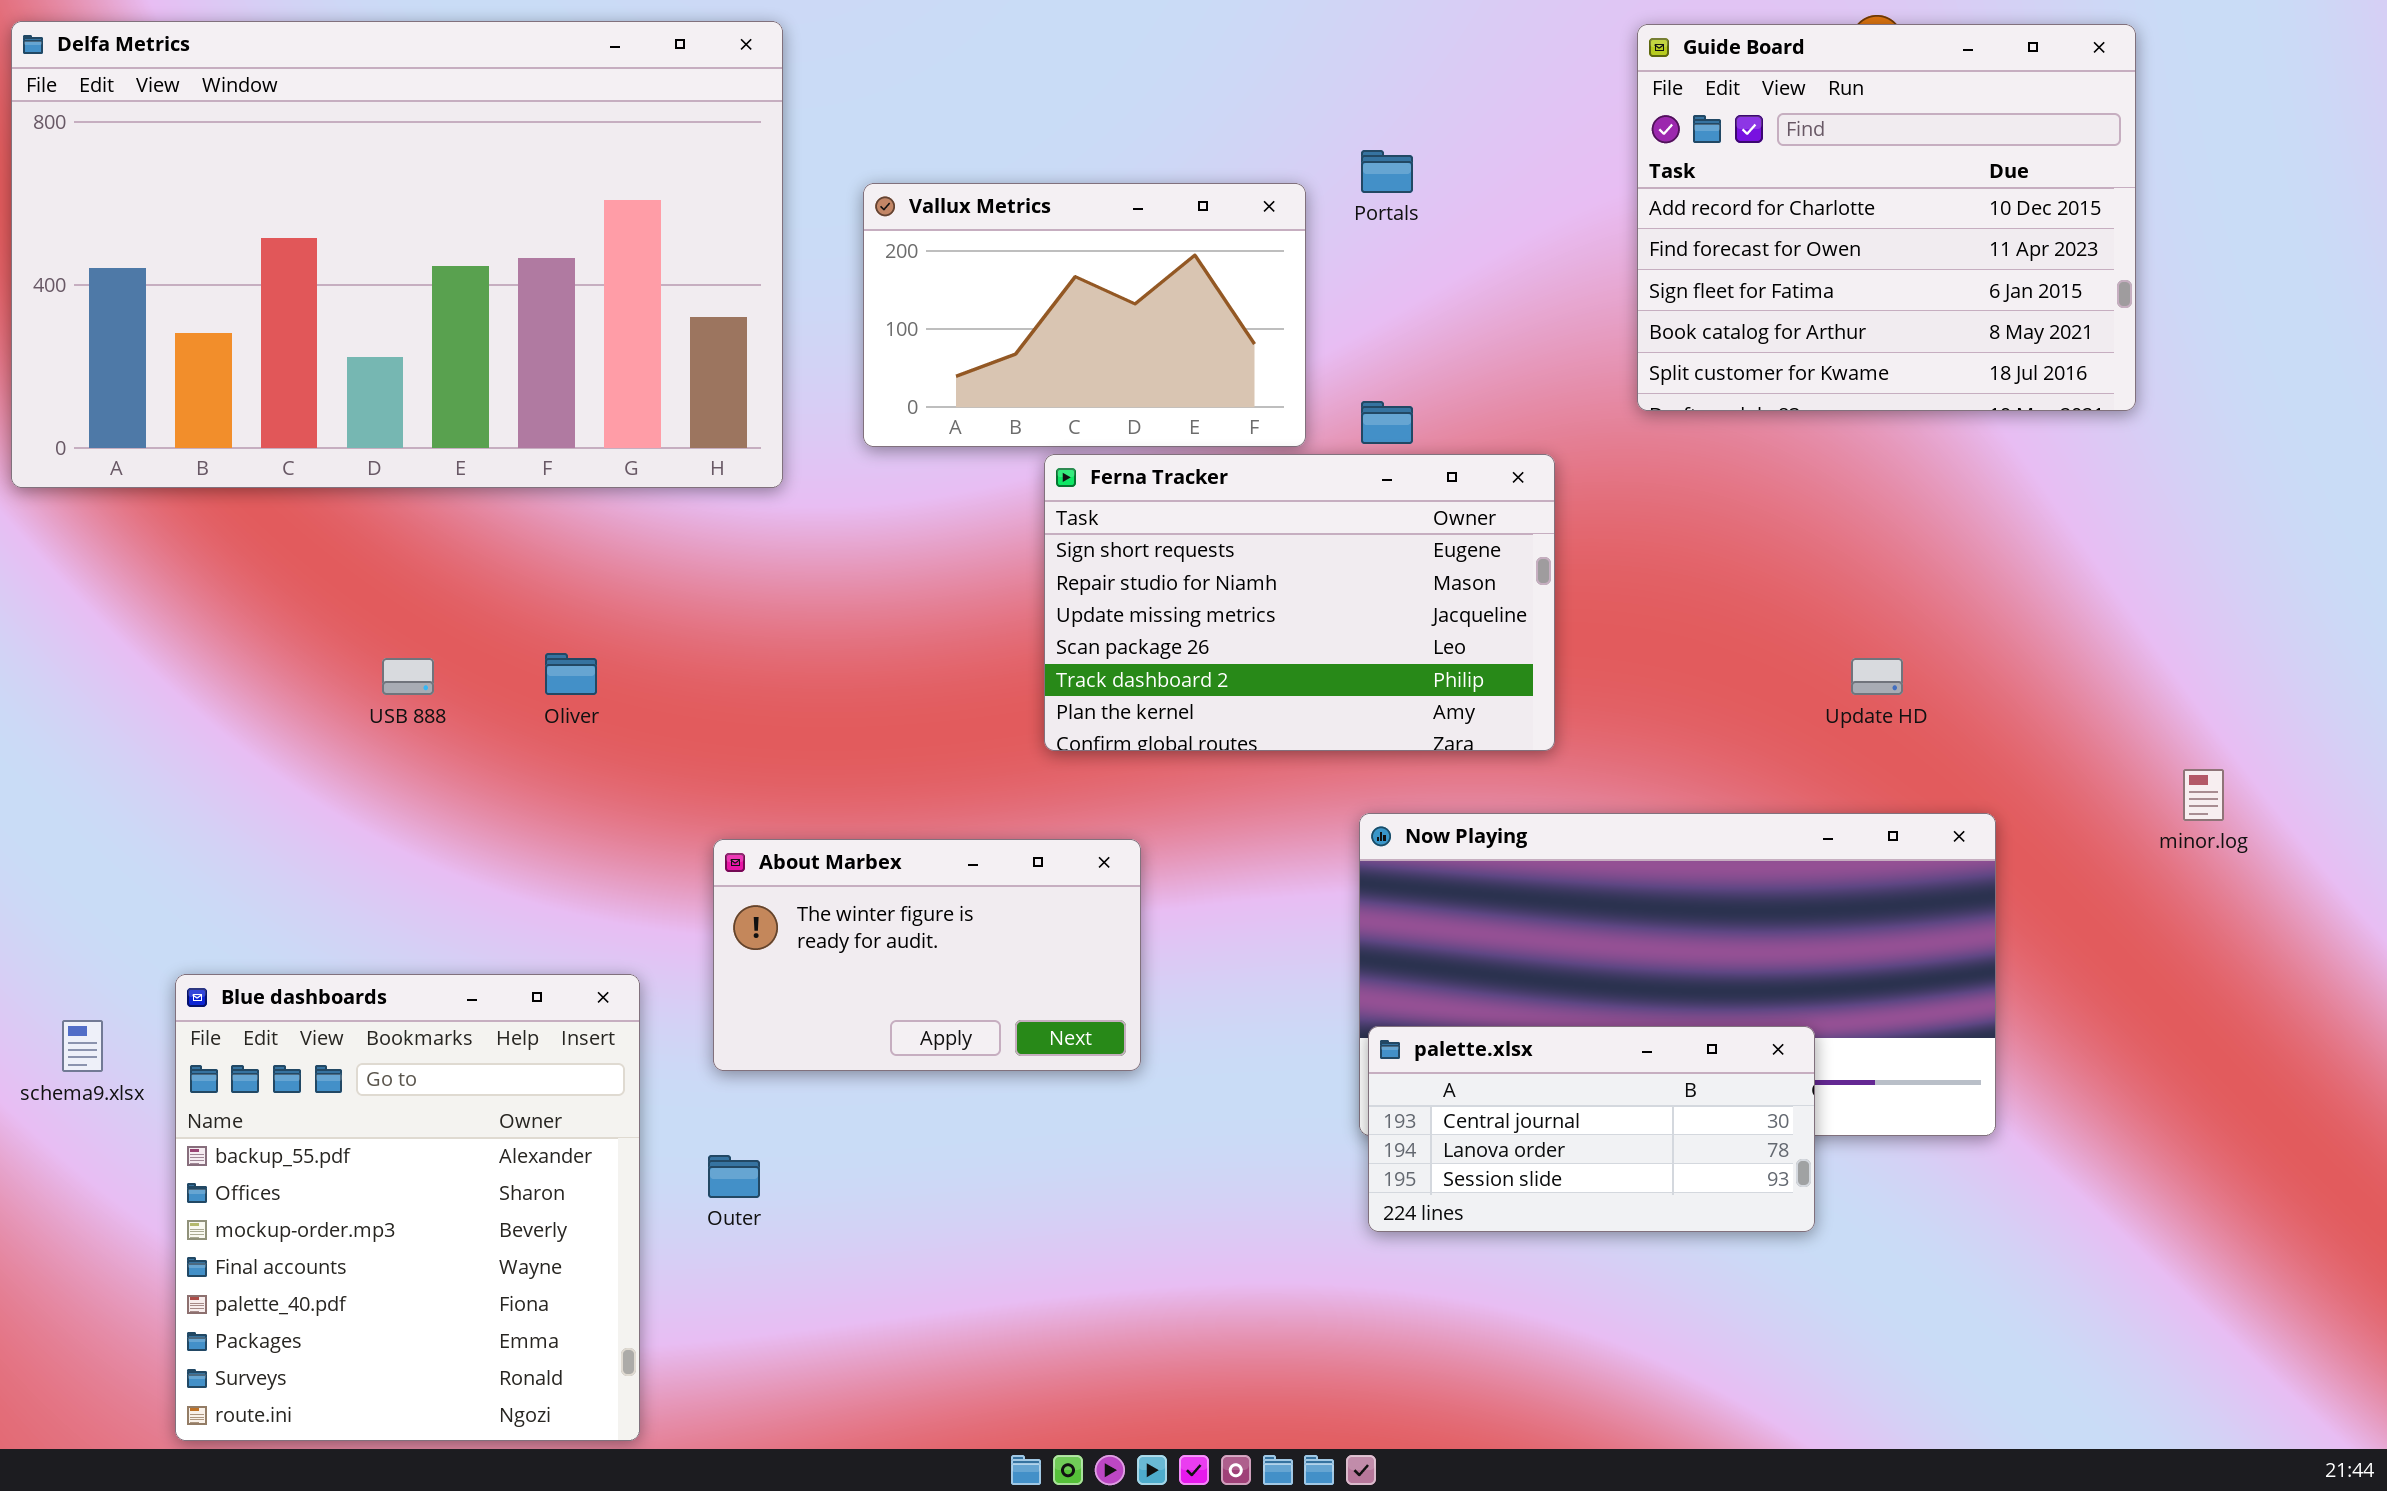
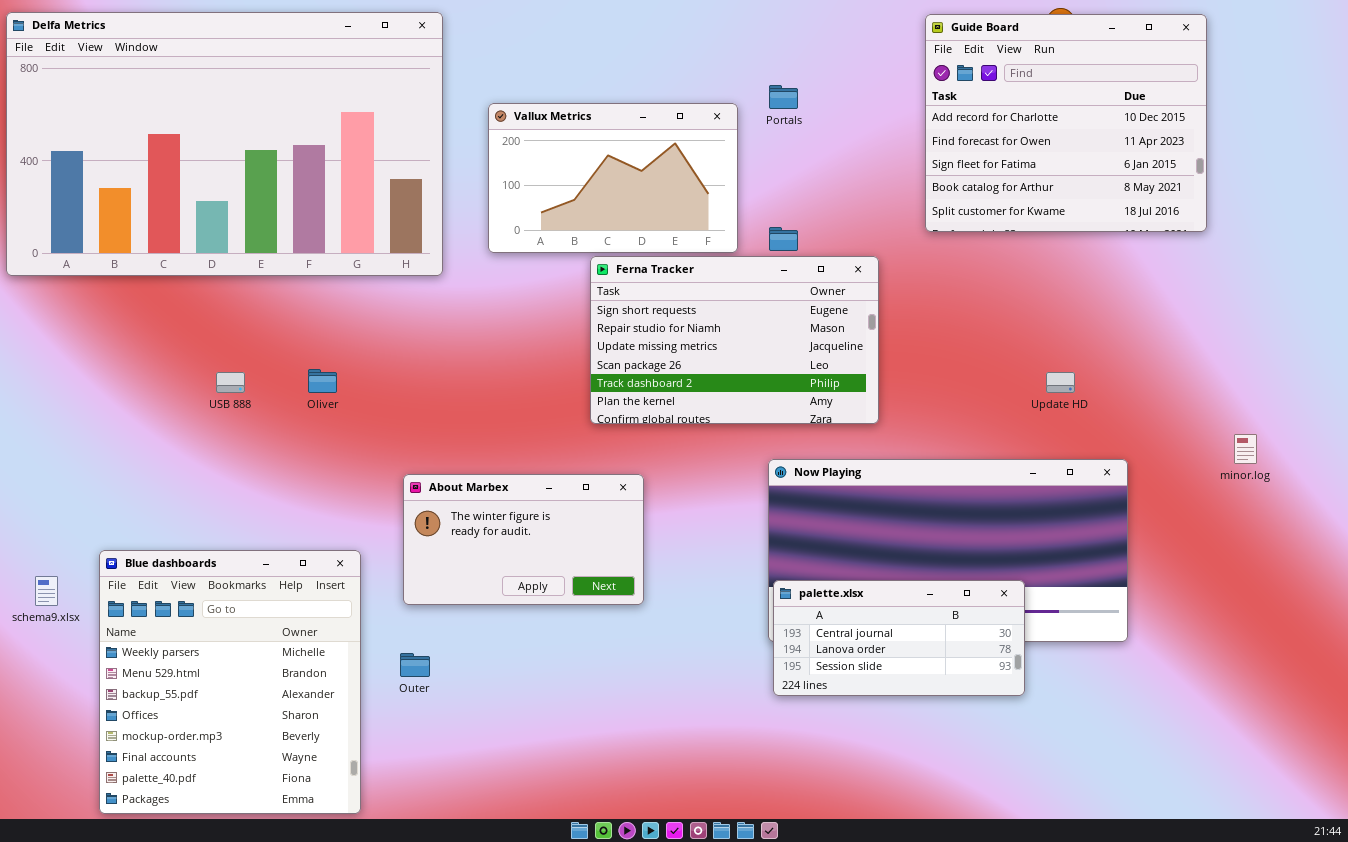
Blue dashboards: [175,974,640,1441] -> [99,550,361,814], scrolled up 2 rows

